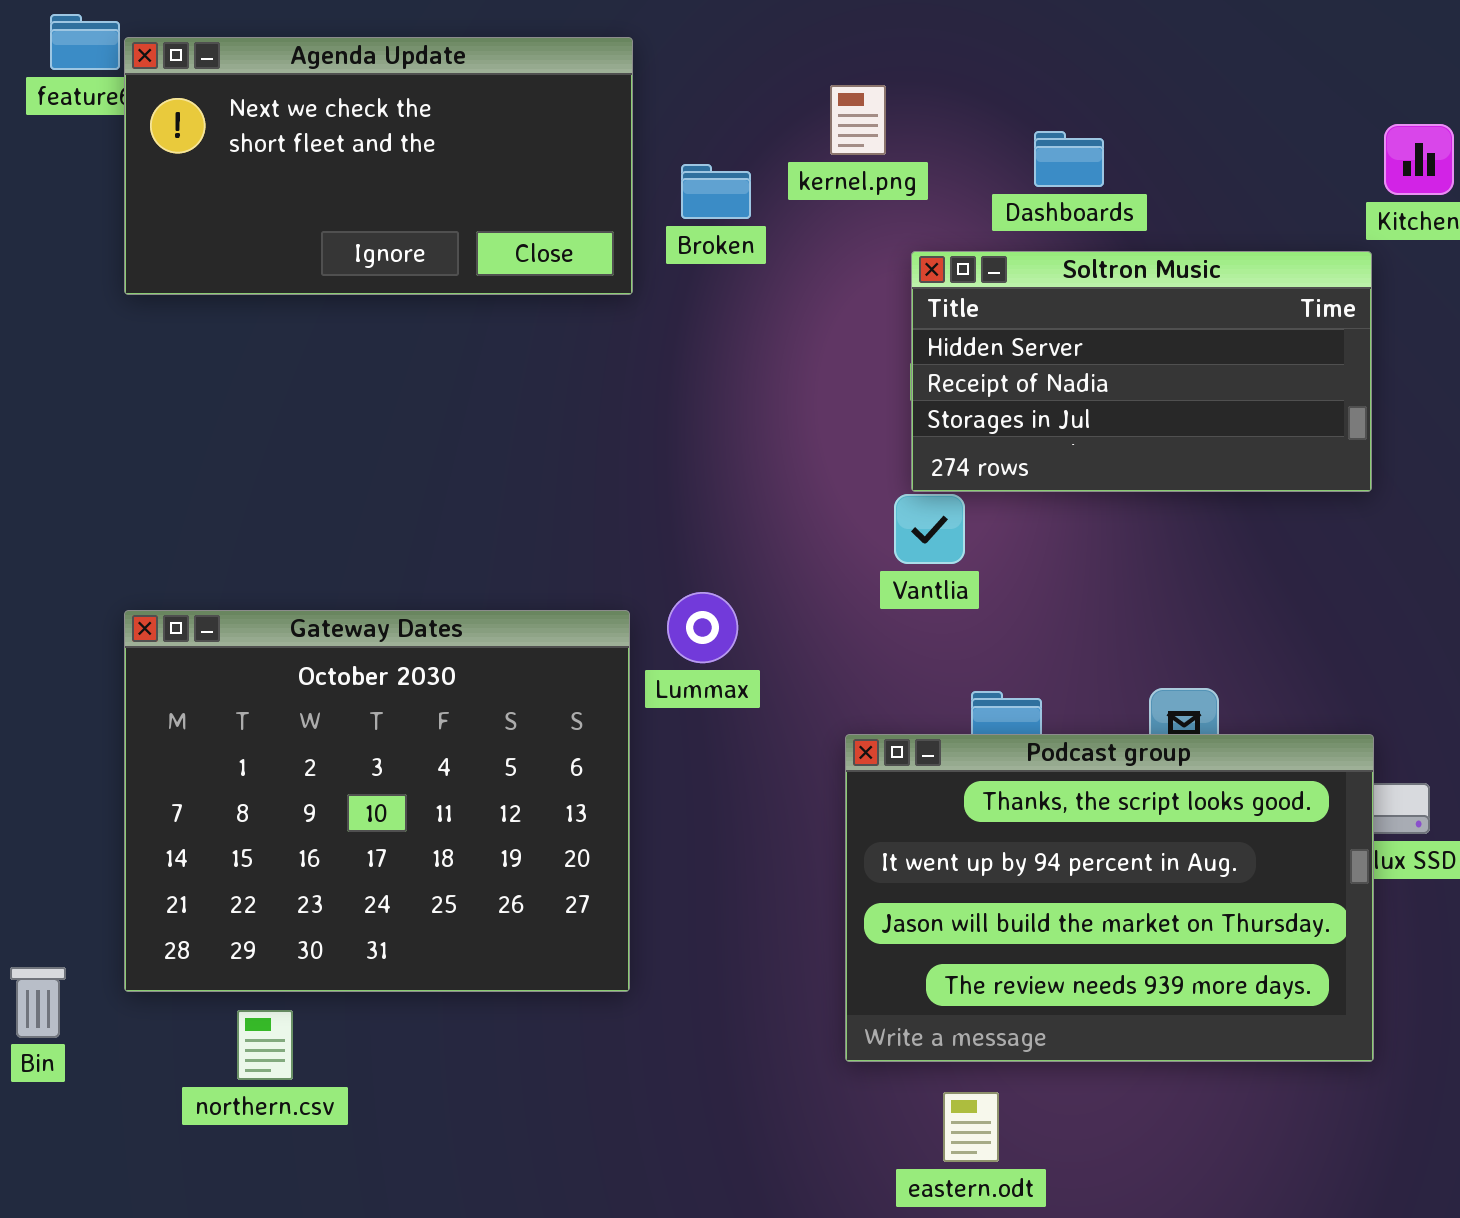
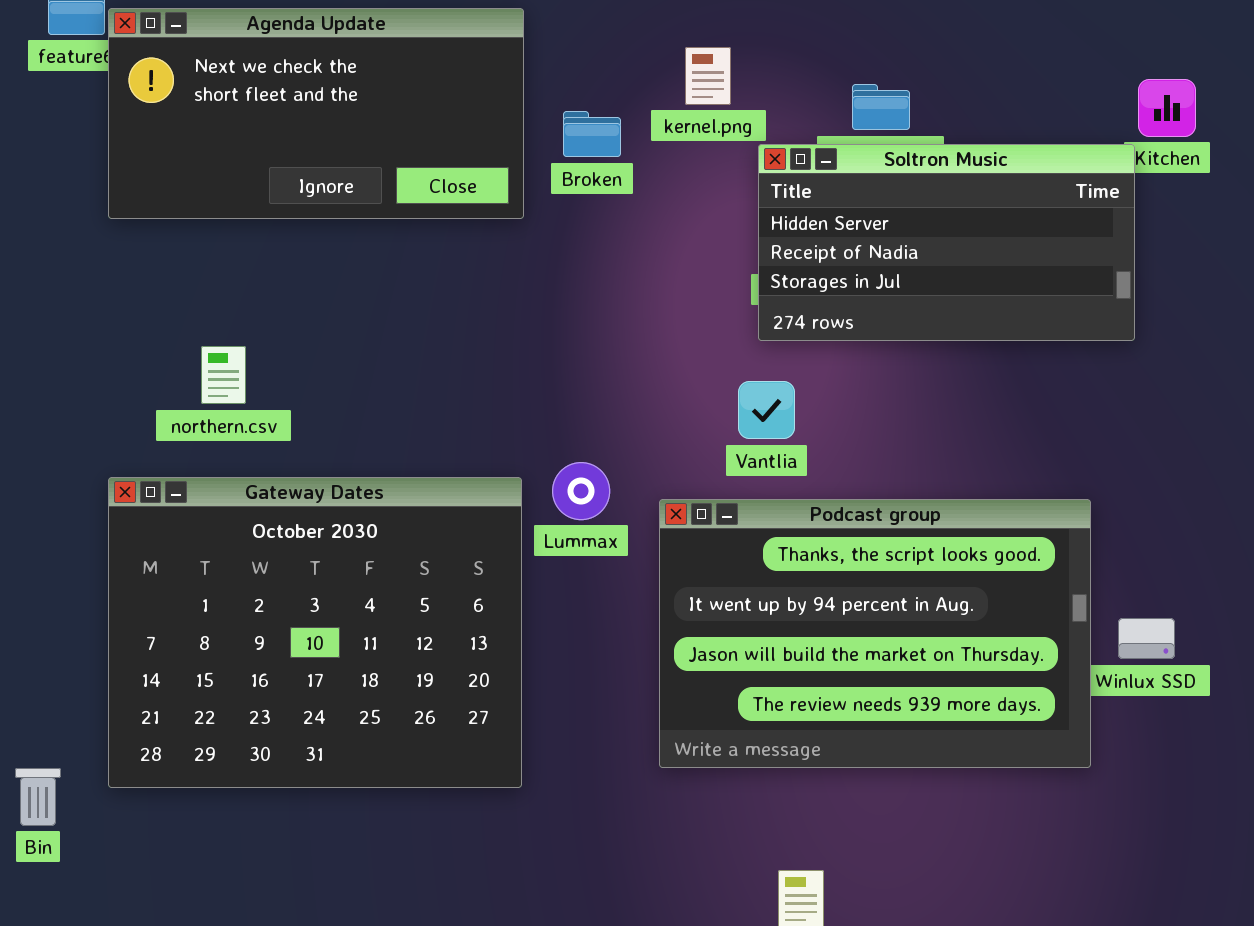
Soltron Music: [911,251,1372,492] -> [758,144,1135,341], moved
Podcast group: [845,734,1374,1062] -> [659,499,1091,768], moved
northern.csv: [237,1010,293,1080] -> [201,346,246,404], moved

